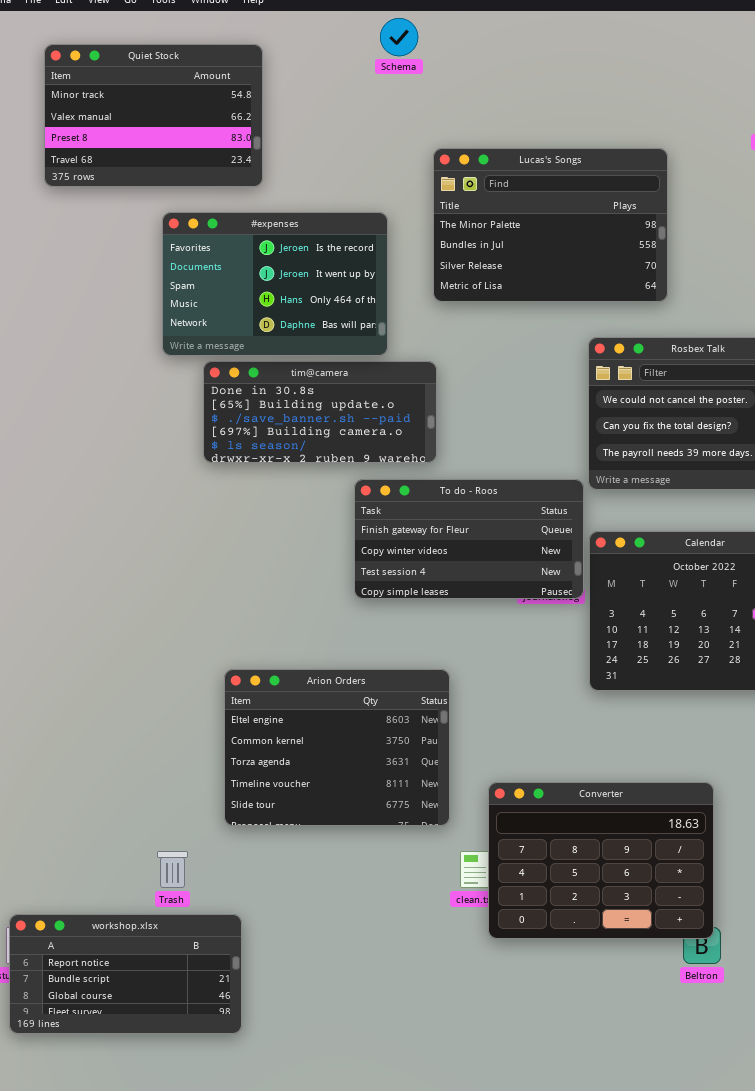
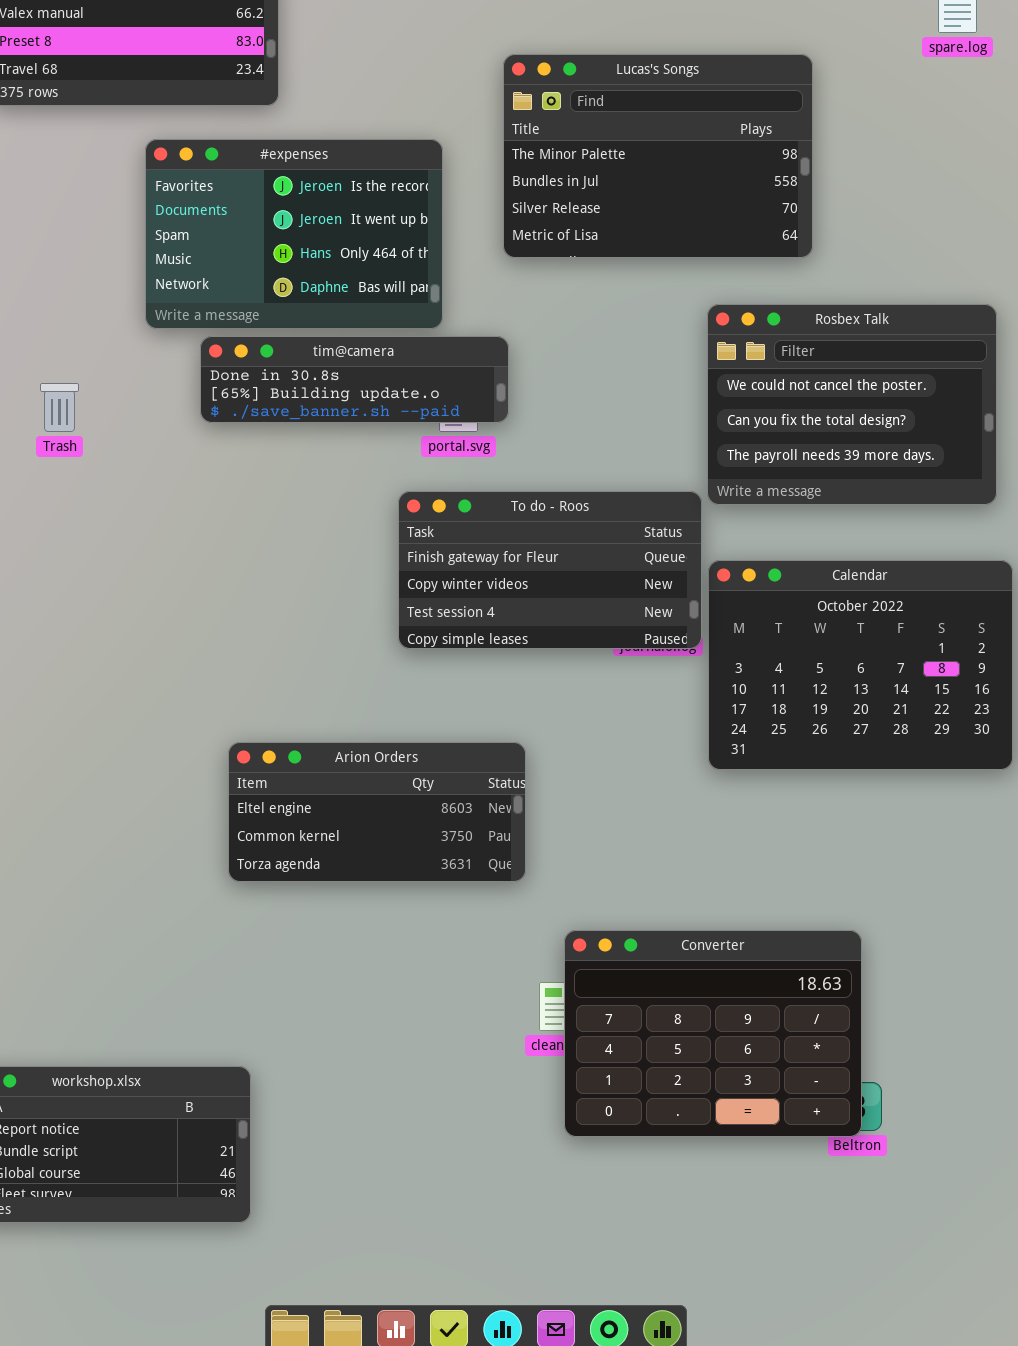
tim@camera: [203,361,437,463] -> [200,336,509,423], resized
Arion Orders: [224,669,450,826] -> [228,742,526,882], resized
Converter: [488,782,714,939] -> [564,930,862,1137], moved
Trash: [157,851,188,888] -> [40,383,79,432], moved

